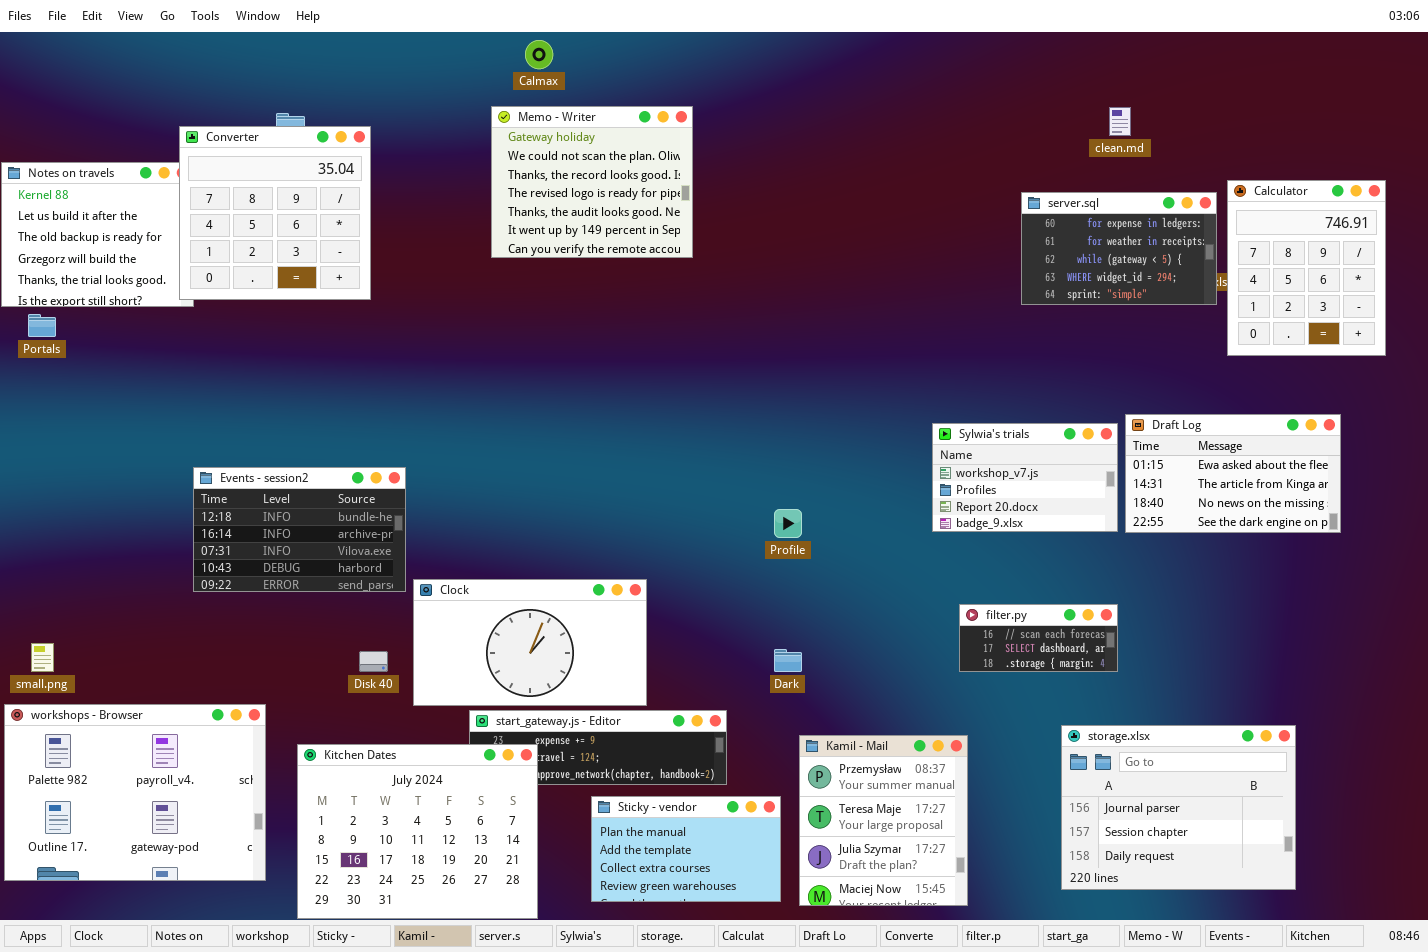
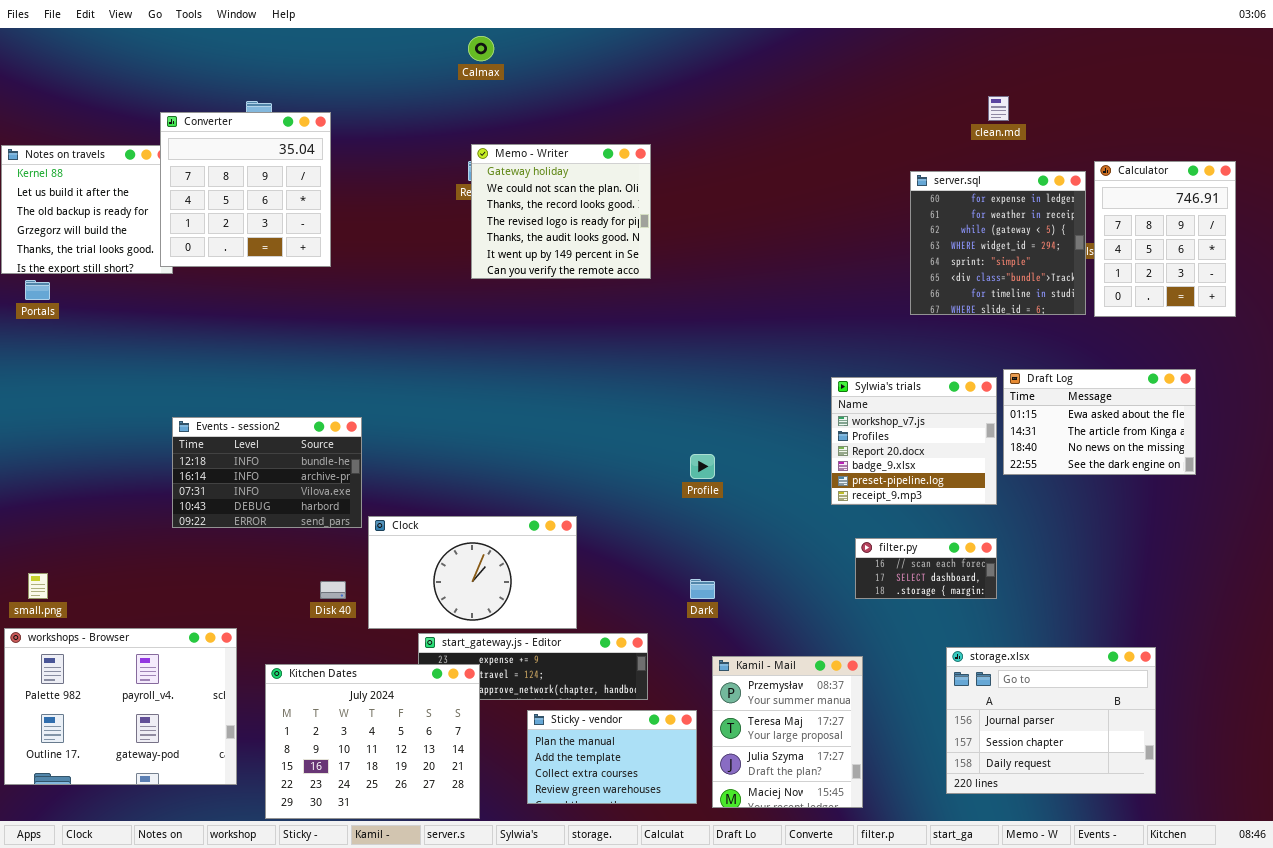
Memo - Writer: [491,106,693,258] -> [471,144,651,279], moved
server.sql: [1021,192,1217,305] -> [910,171,1086,315], resized
Sylwia's trials: [932,423,1118,532] -> [831,377,997,505], resized

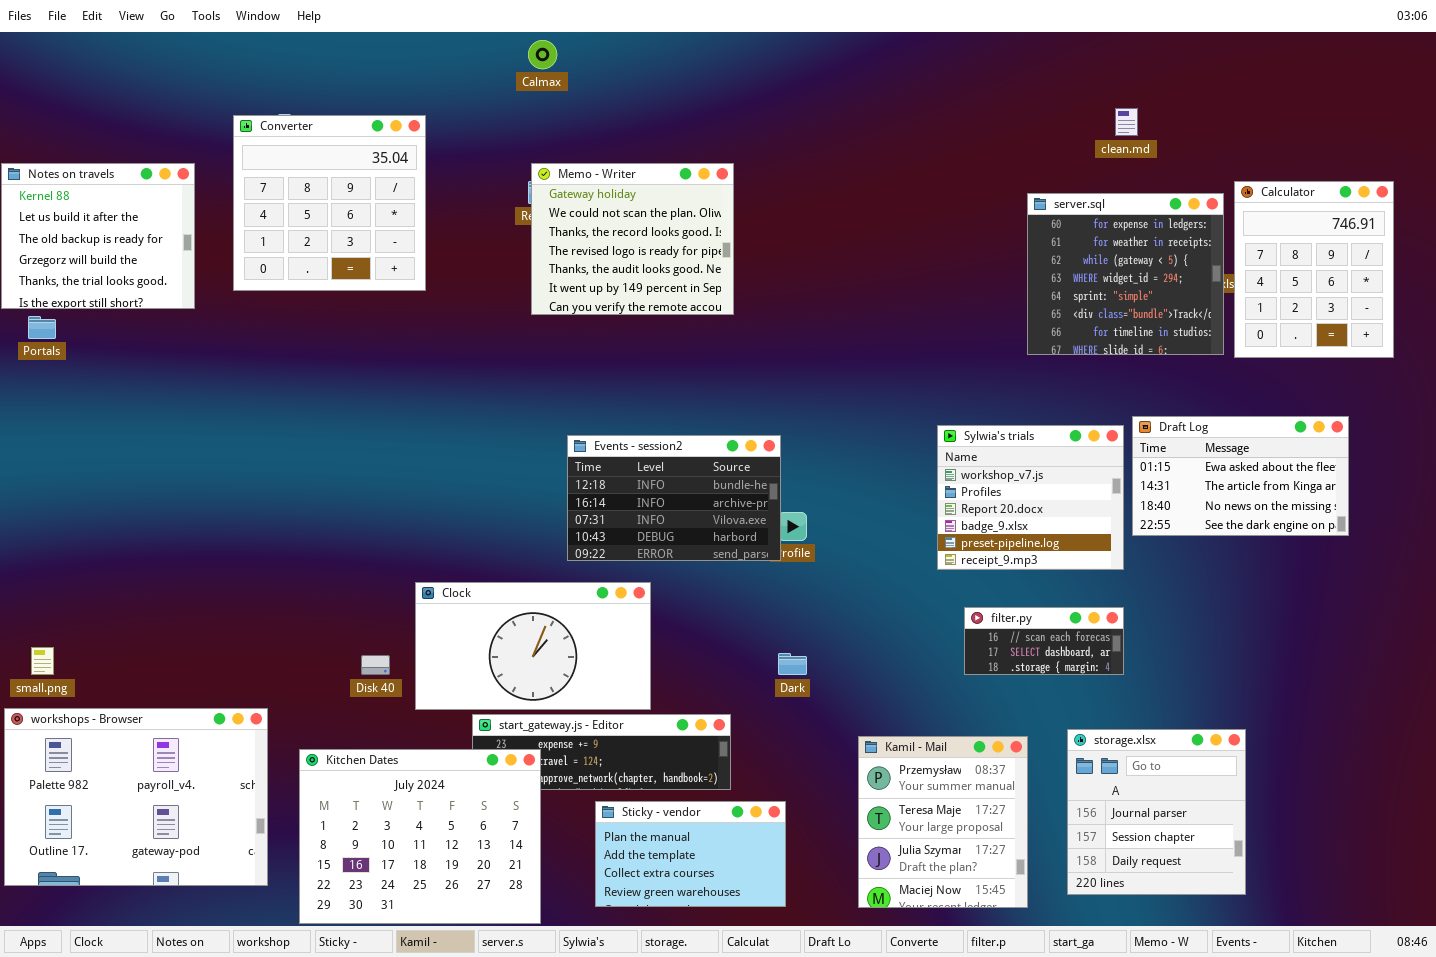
Converter: [160,112,331,267] -> [233,115,426,291], moved
Events - session2: [172,417,362,528] -> [567,435,781,561], moved
storage.xlsx: [946,647,1156,794] -> [1067,729,1246,895], resized
Kamil - Mail: [712,656,863,808] -> [858,736,1028,908], moved

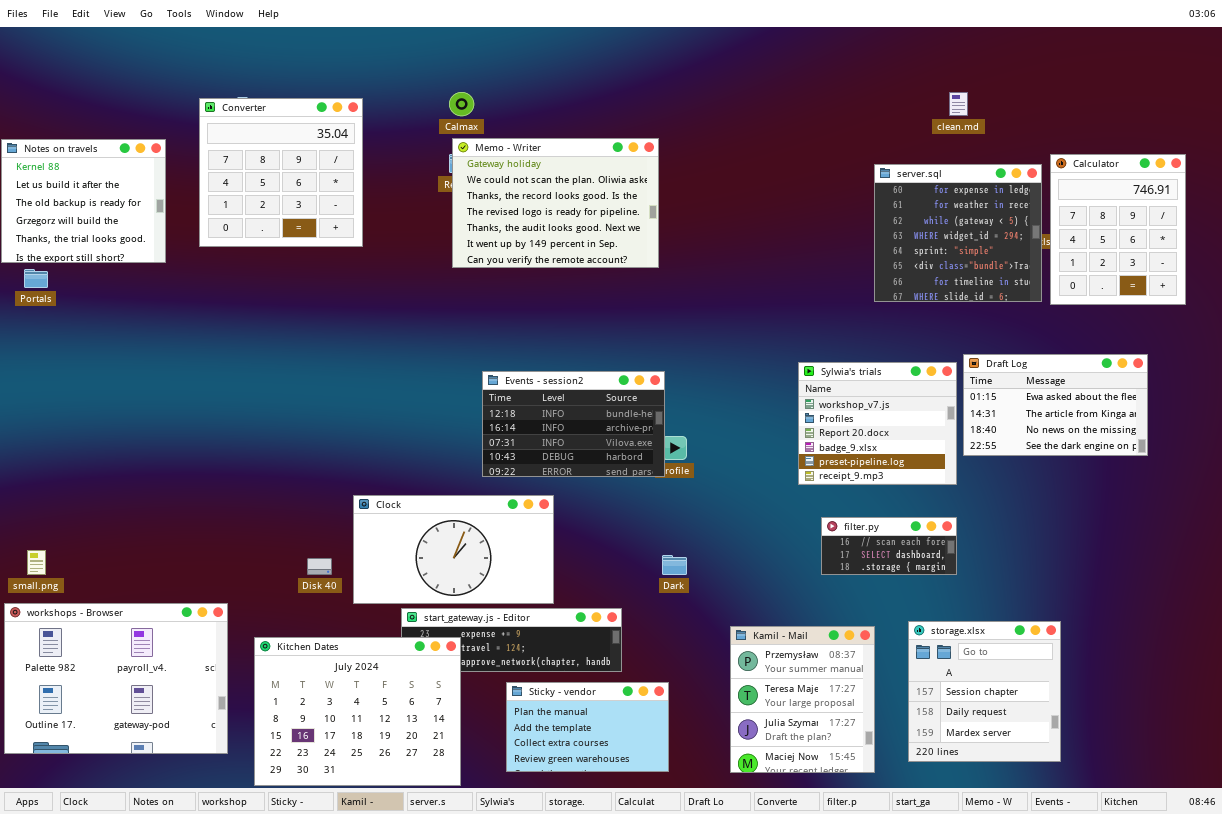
Calmax: [528,40,557,69] -> [449,92,474,116], moved
Memo - Writer: [531,163,734,315] -> [452,138,659,268], resized
storage.xlsx: [1067,729,1246,895] -> [908,621,1061,762], scrolled down 1 row

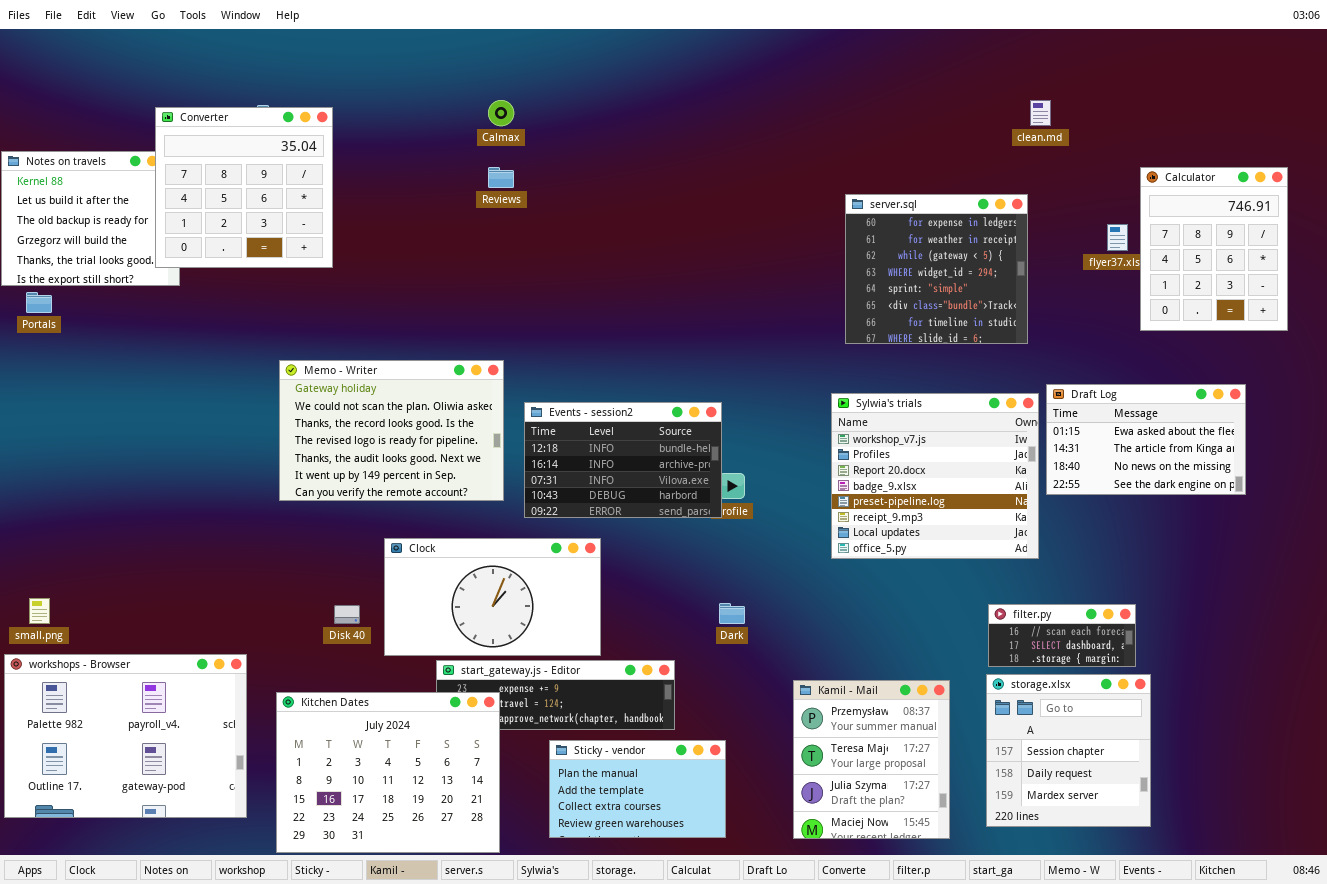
Converter: [199,98,363,247] -> [155,107,333,268], moved
Memo - Writer: [452,138,659,268] -> [279,360,504,501], moved
server.sql: [874,164,1042,302] -> [845,194,1028,344], moved
Sylwia's trials: [798,362,957,485] -> [831,393,1039,559], resized
filter.py: [821,517,957,575] -> [988,604,1136,667], moved

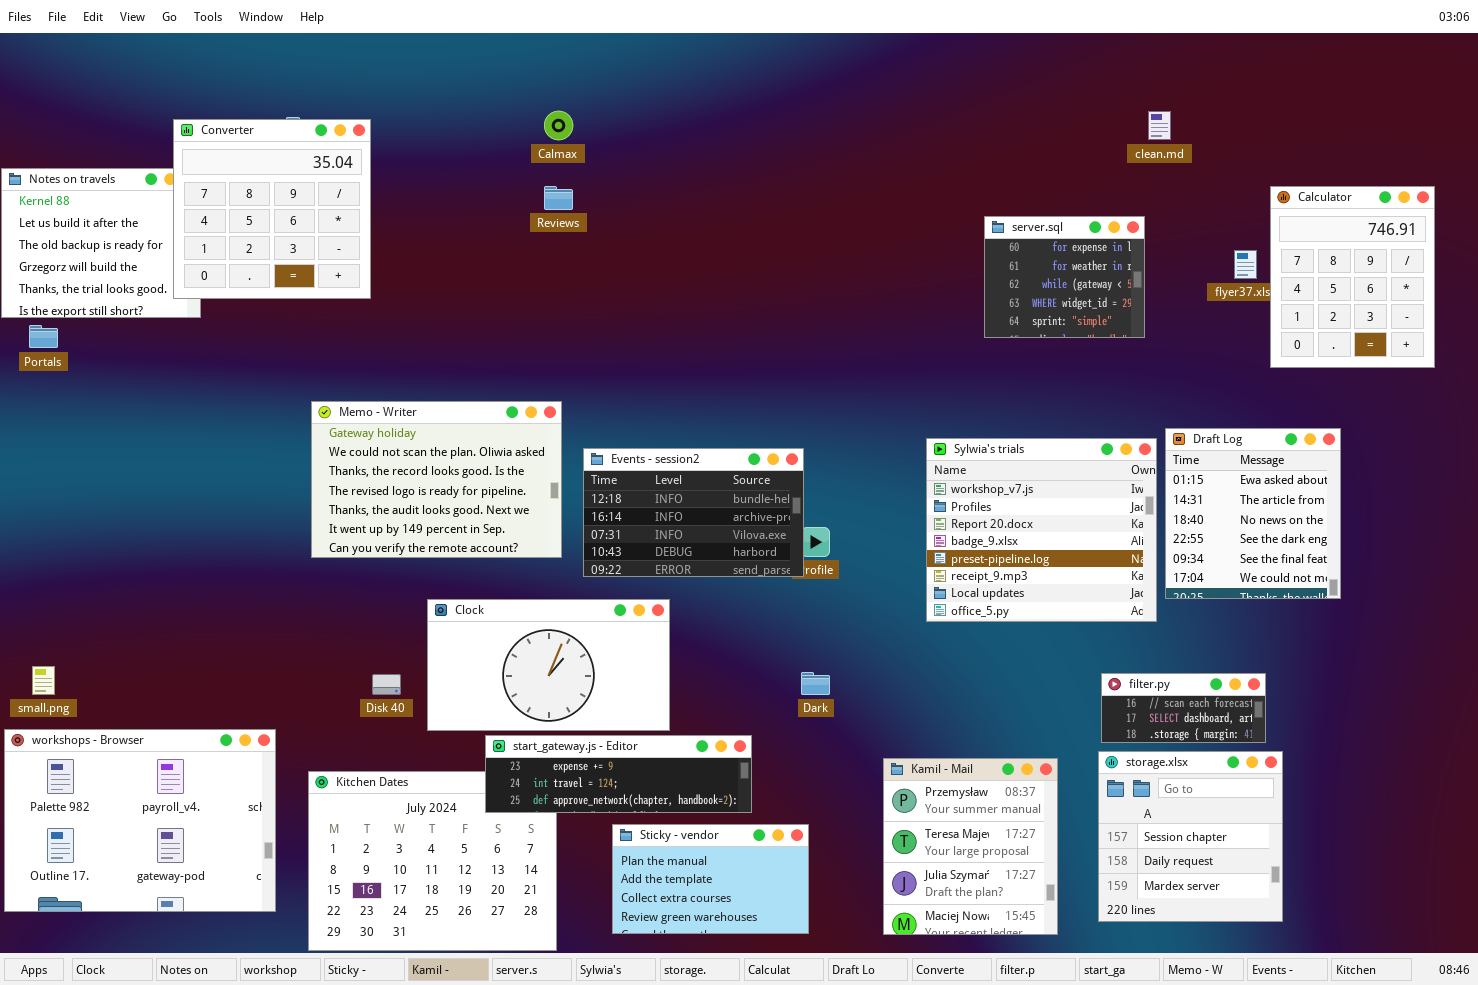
server.sql: [845,194,1028,344] -> [984,216,1145,338], resized
Draft Log: [1046,384,1246,495] -> [1165,428,1341,599], resized
start_gateway.js - Editor: [436,660,675,730] -> [485,735,752,813], raised

